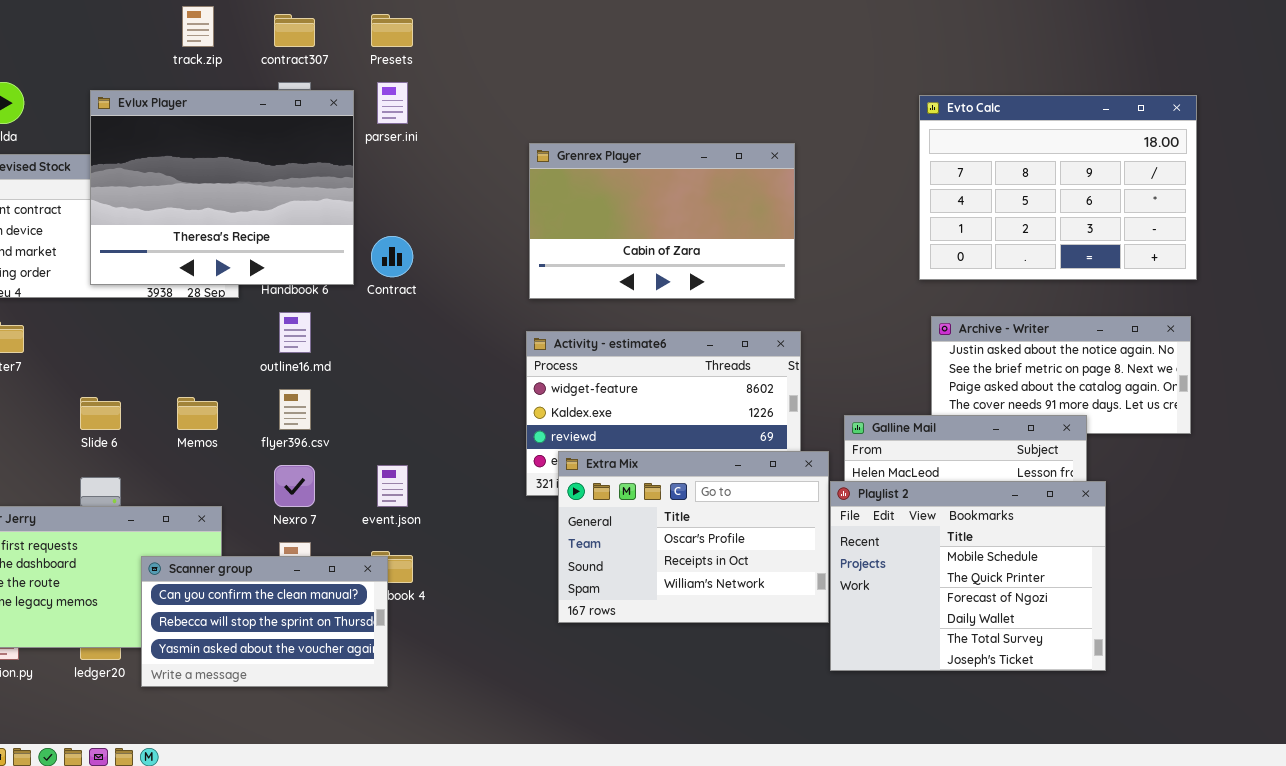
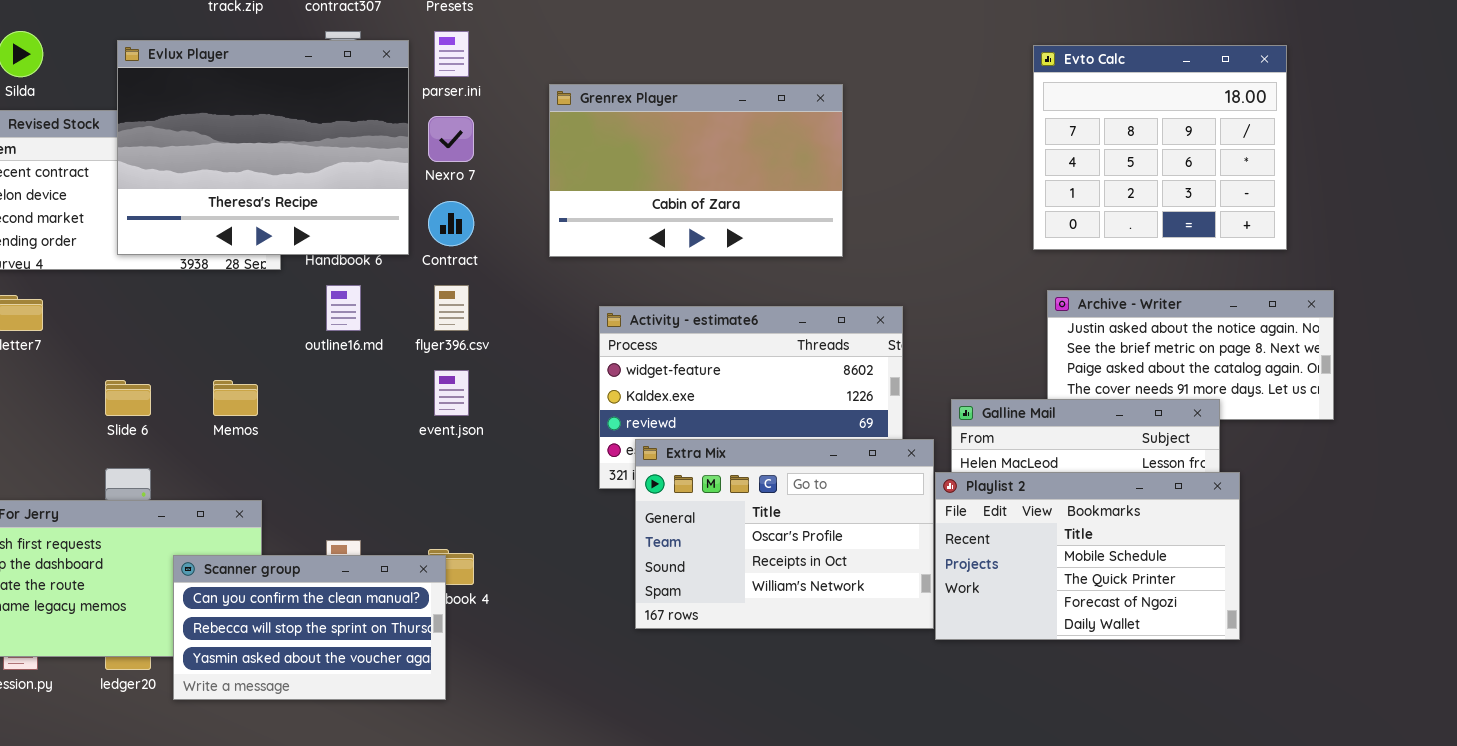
Evto Calc: [919,95,1197,280] -> [1033,45,1287,250], resized
Grenrex Player: [529,143,795,299] -> [549,84,843,257], moved
flyer396.csv: [279,389,311,430] -> [434,285,469,331], moved
Nexro 7: [274,465,315,507] -> [428,116,474,162], moved
event.json: [377,465,408,507] -> [434,370,469,416], moved
Playlist 2: [830,481,1106,671] -> [935,472,1240,640], resized

